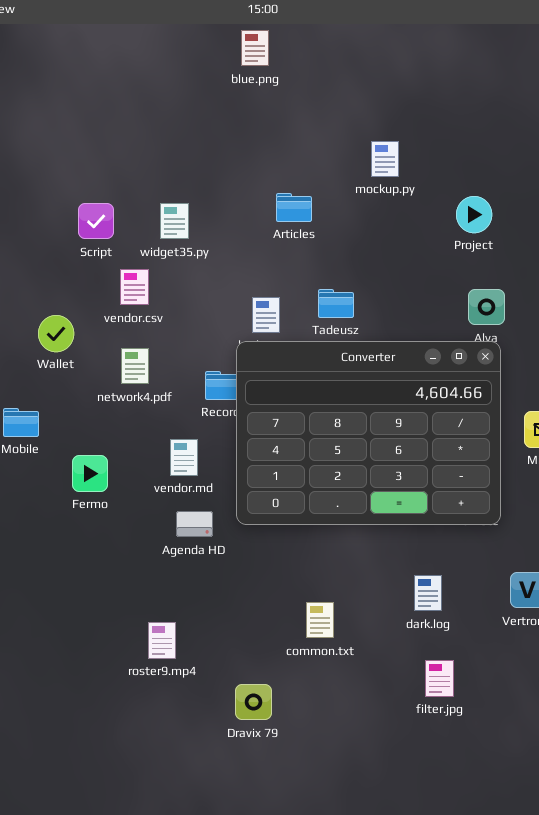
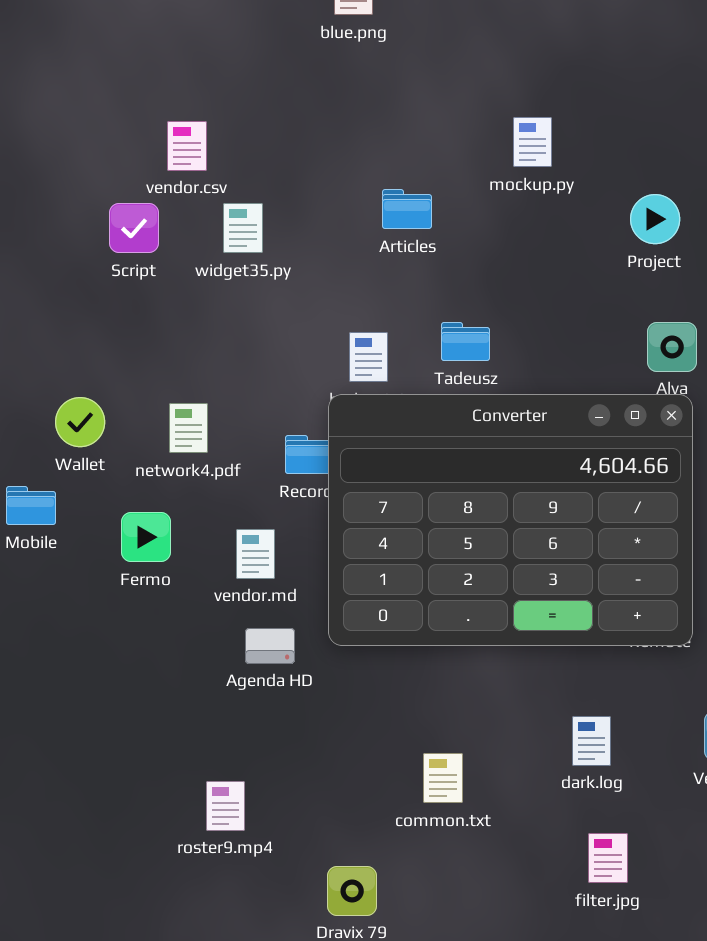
vendor.csv: [120,269,149,305] -> [167,121,207,171], moved
Wallet: [38,315,74,352] -> [55,397,105,447], moved
Fermo: [72,455,108,492] -> [121,512,171,562], moved

